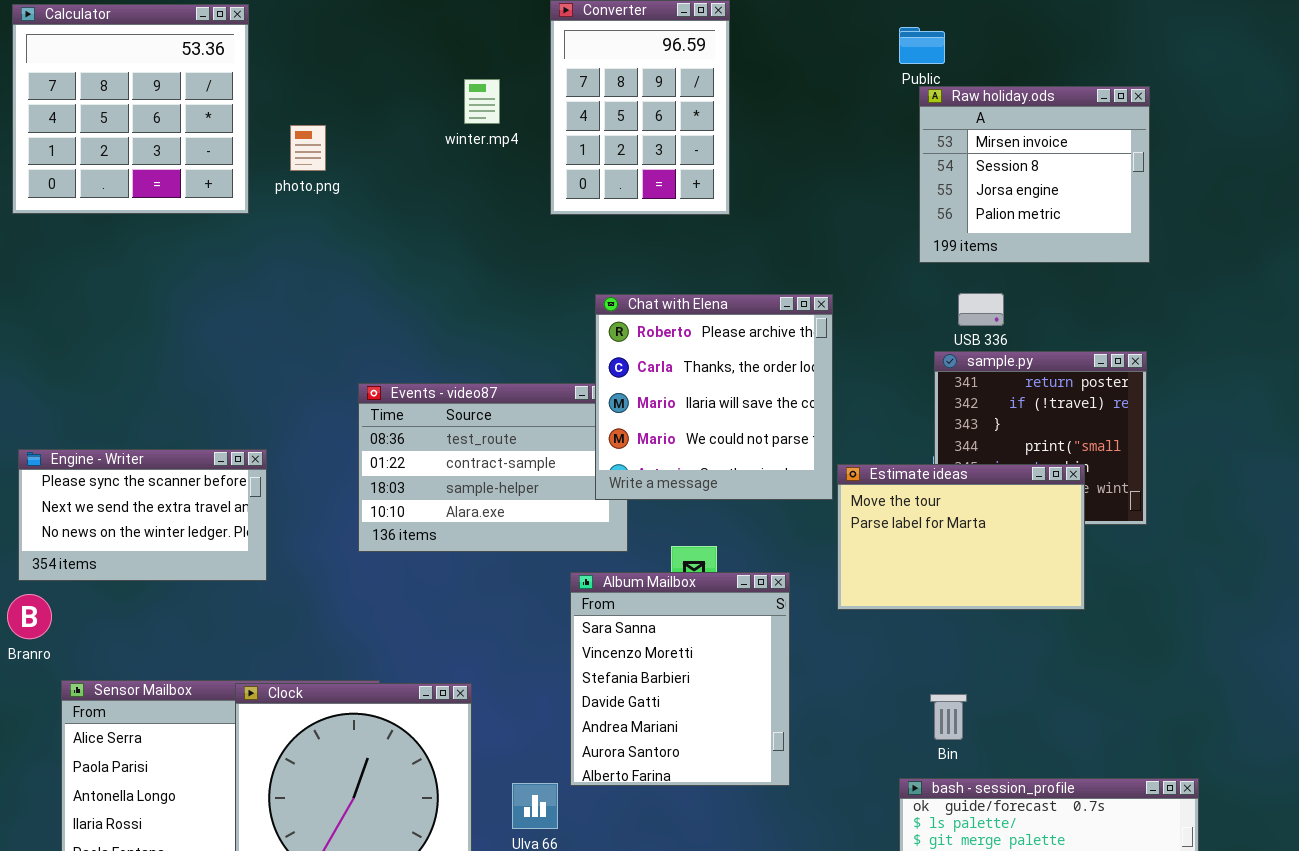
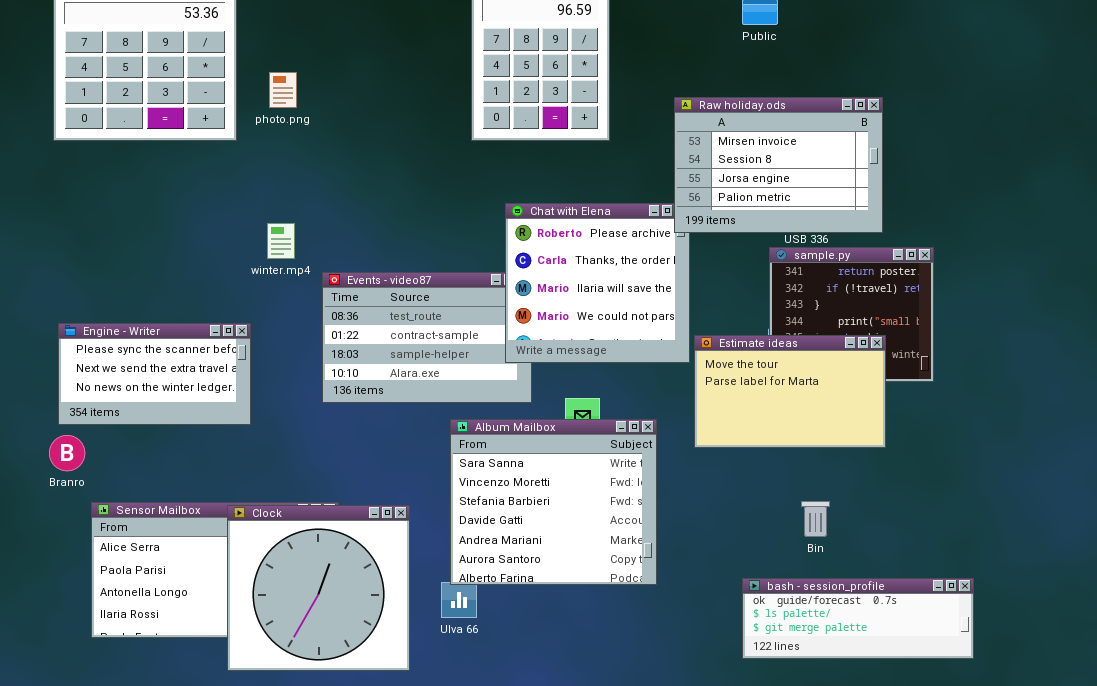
winter.mp4: [464,79,500,124] -> [267,223,295,259], moved
Raw holiday.ods: [919,86,1150,263] -> [674,97,883,233], moved, resized
Album Mailbox: [570,572,790,786] -> [450,419,657,585], resized
Bin: [930,694,967,740] -> [801,501,830,537], moved

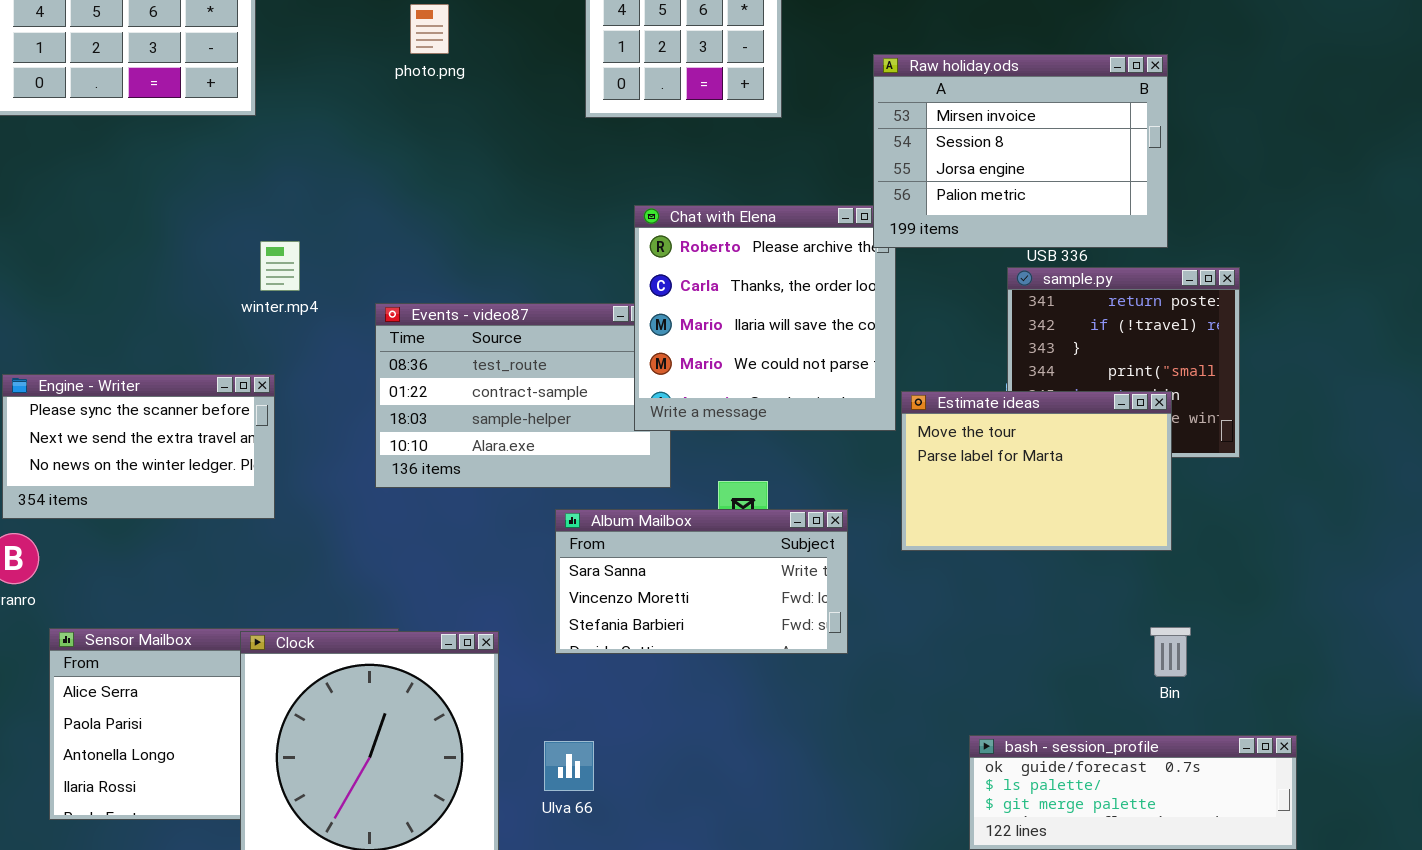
photo.png: [269,72,297,108] -> [410,4,449,54], moved
winter.mp4: [267,223,295,259] -> [260,241,300,291], moved
Album Mailbox: [450,419,657,585] -> [555,509,848,654], resized
Bin: [801,501,830,537] -> [1150,627,1191,677], moved

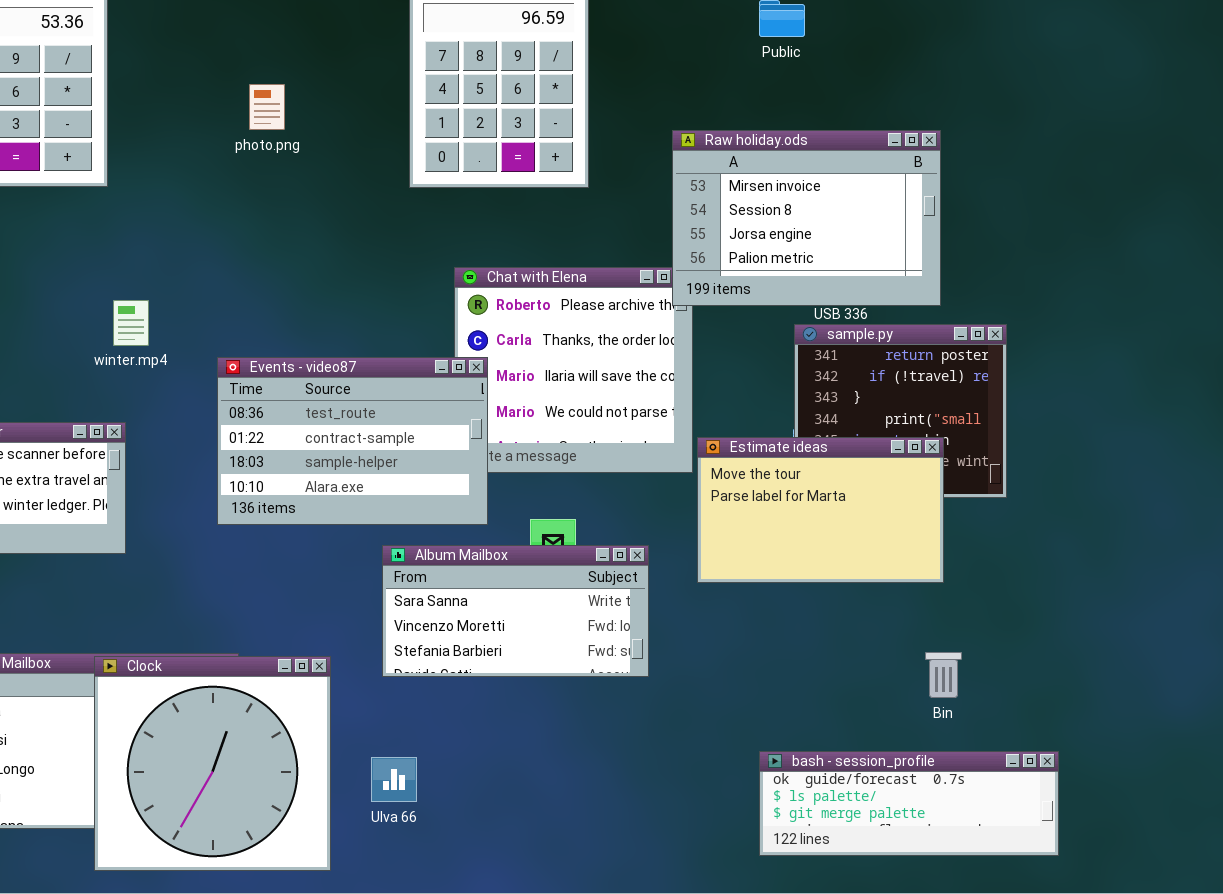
Events - video87: [375,303,671,488] -> [217,357,488,525], raised

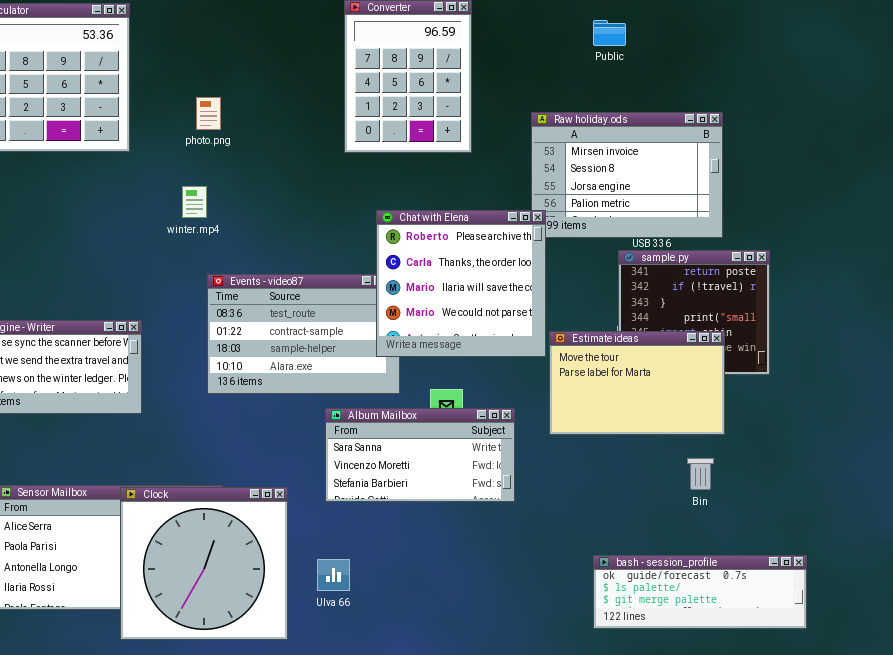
photo.png: [249,84,285,130] -> [196,97,221,130], moved
Chat with Elena: [454,267,693,473] -> [376,210,546,357], raised
winter.mp4: [113,300,149,346] -> [182,186,207,218], moved
Bin: [925,652,962,698] -> [687,458,714,490], moved

